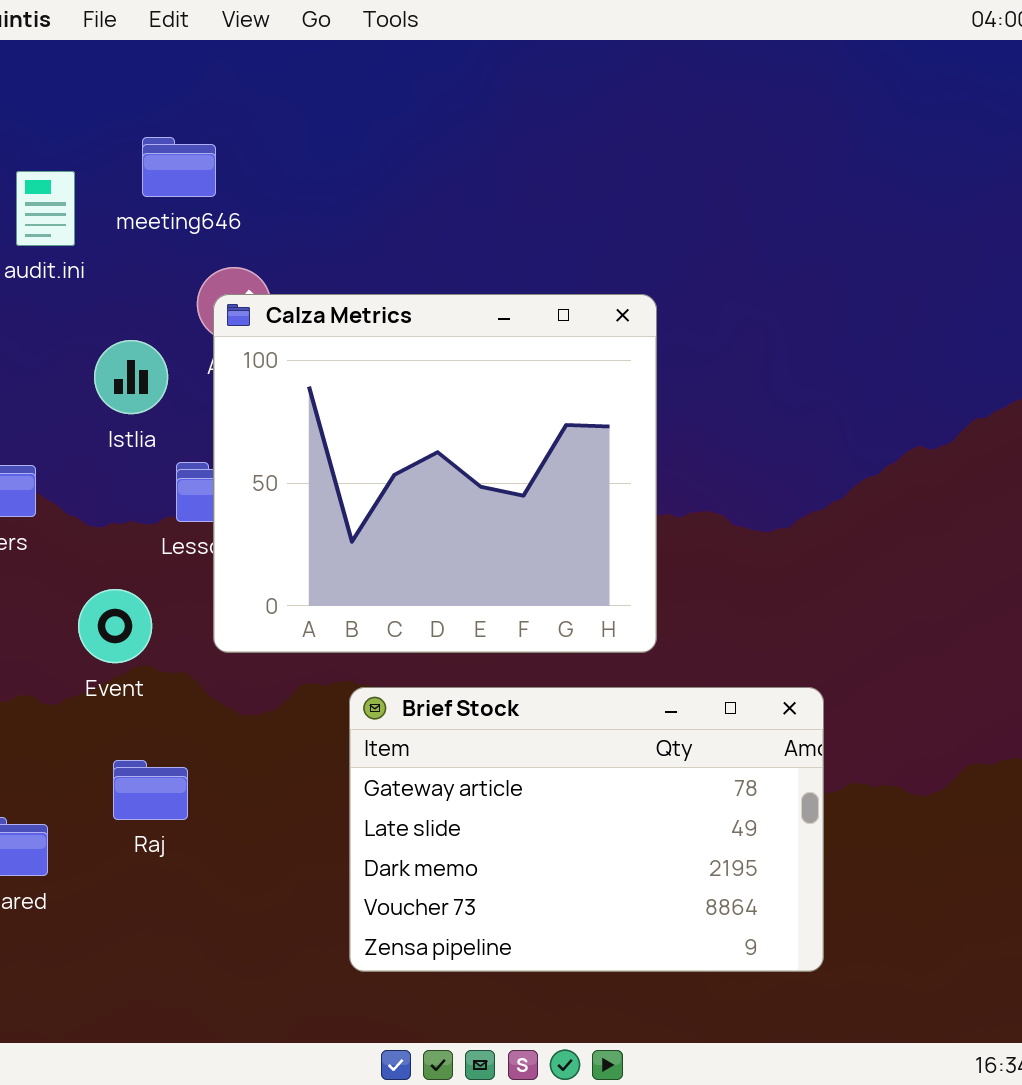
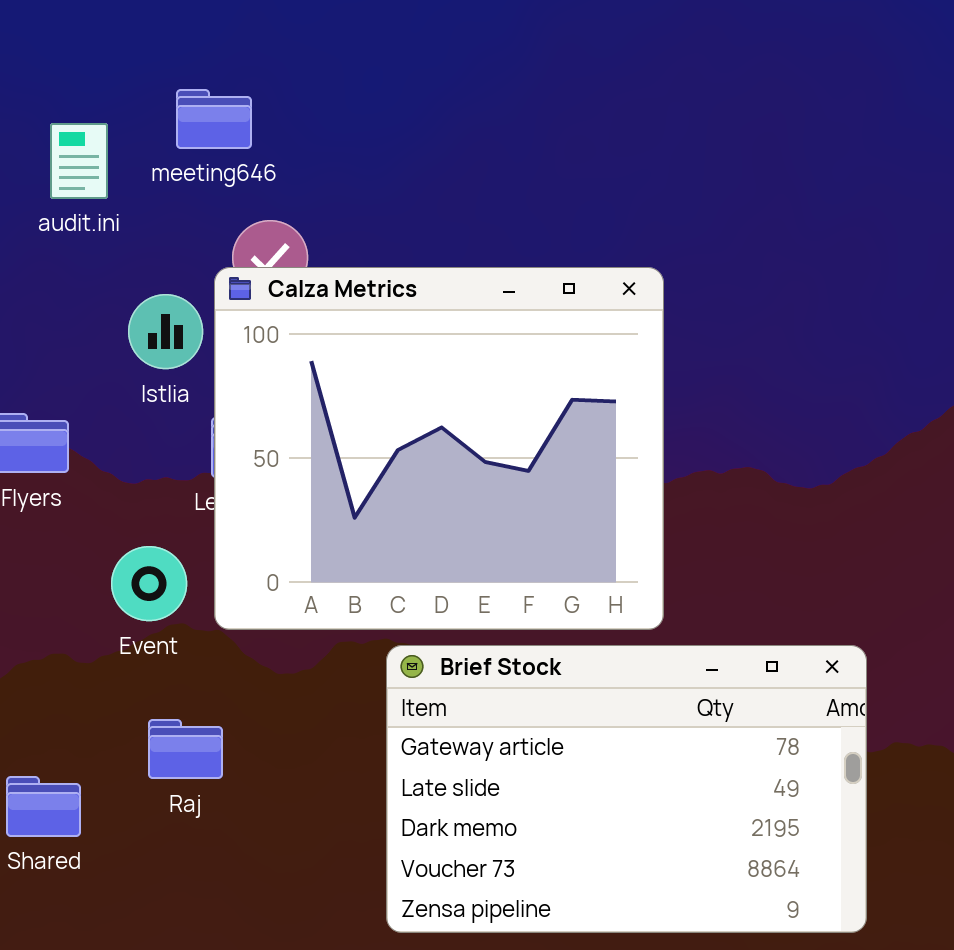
Calza Metrics: [213,294,657,653] -> [214,267,664,630], moved

